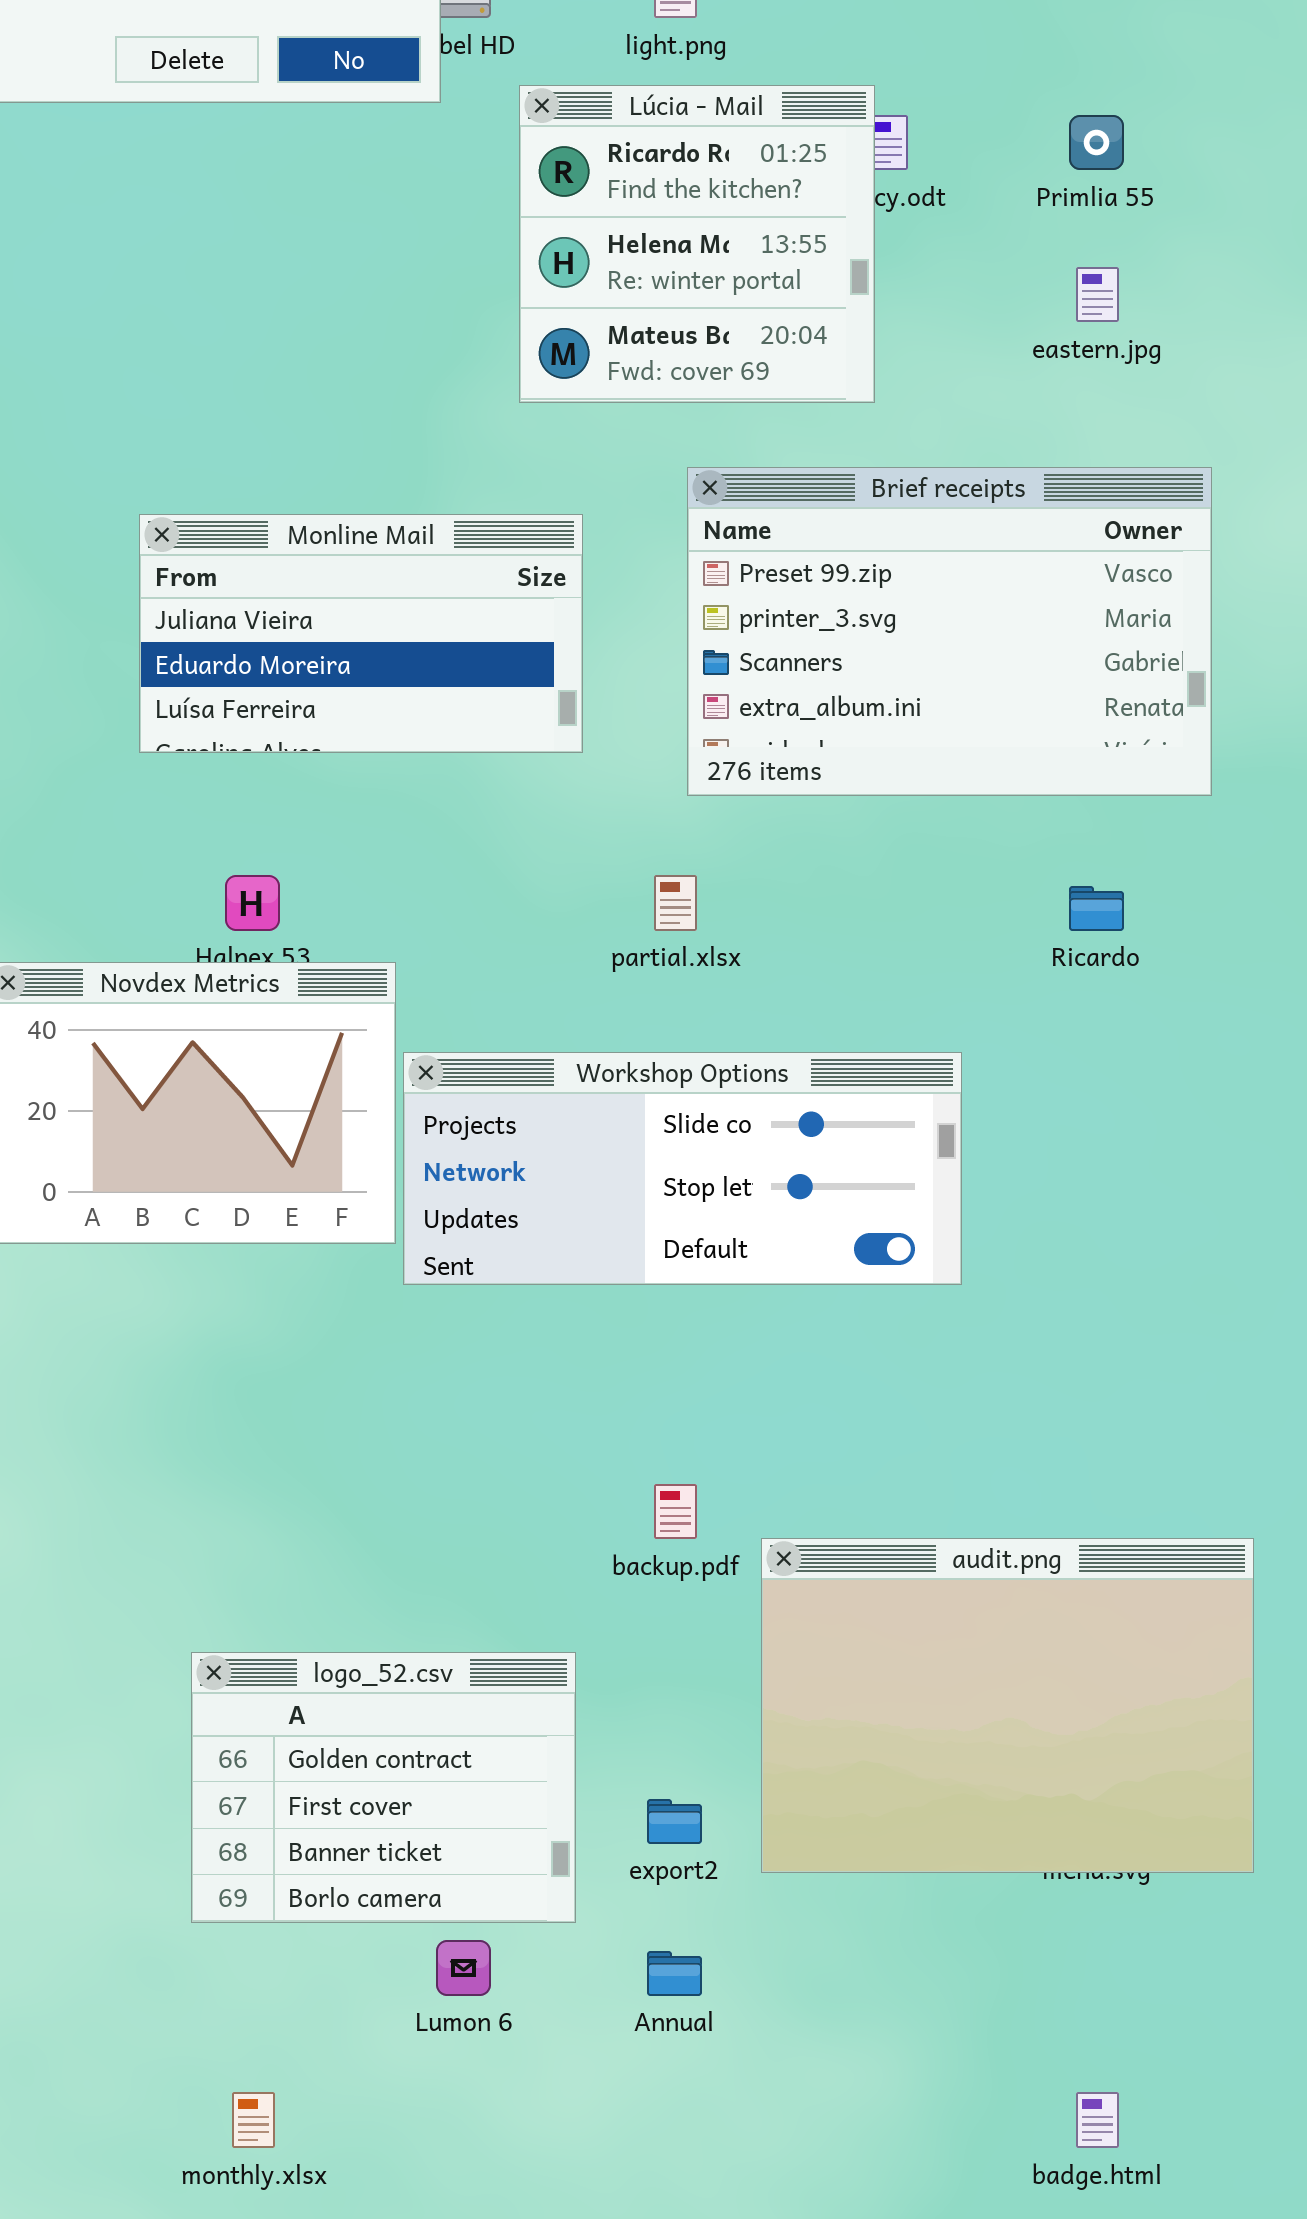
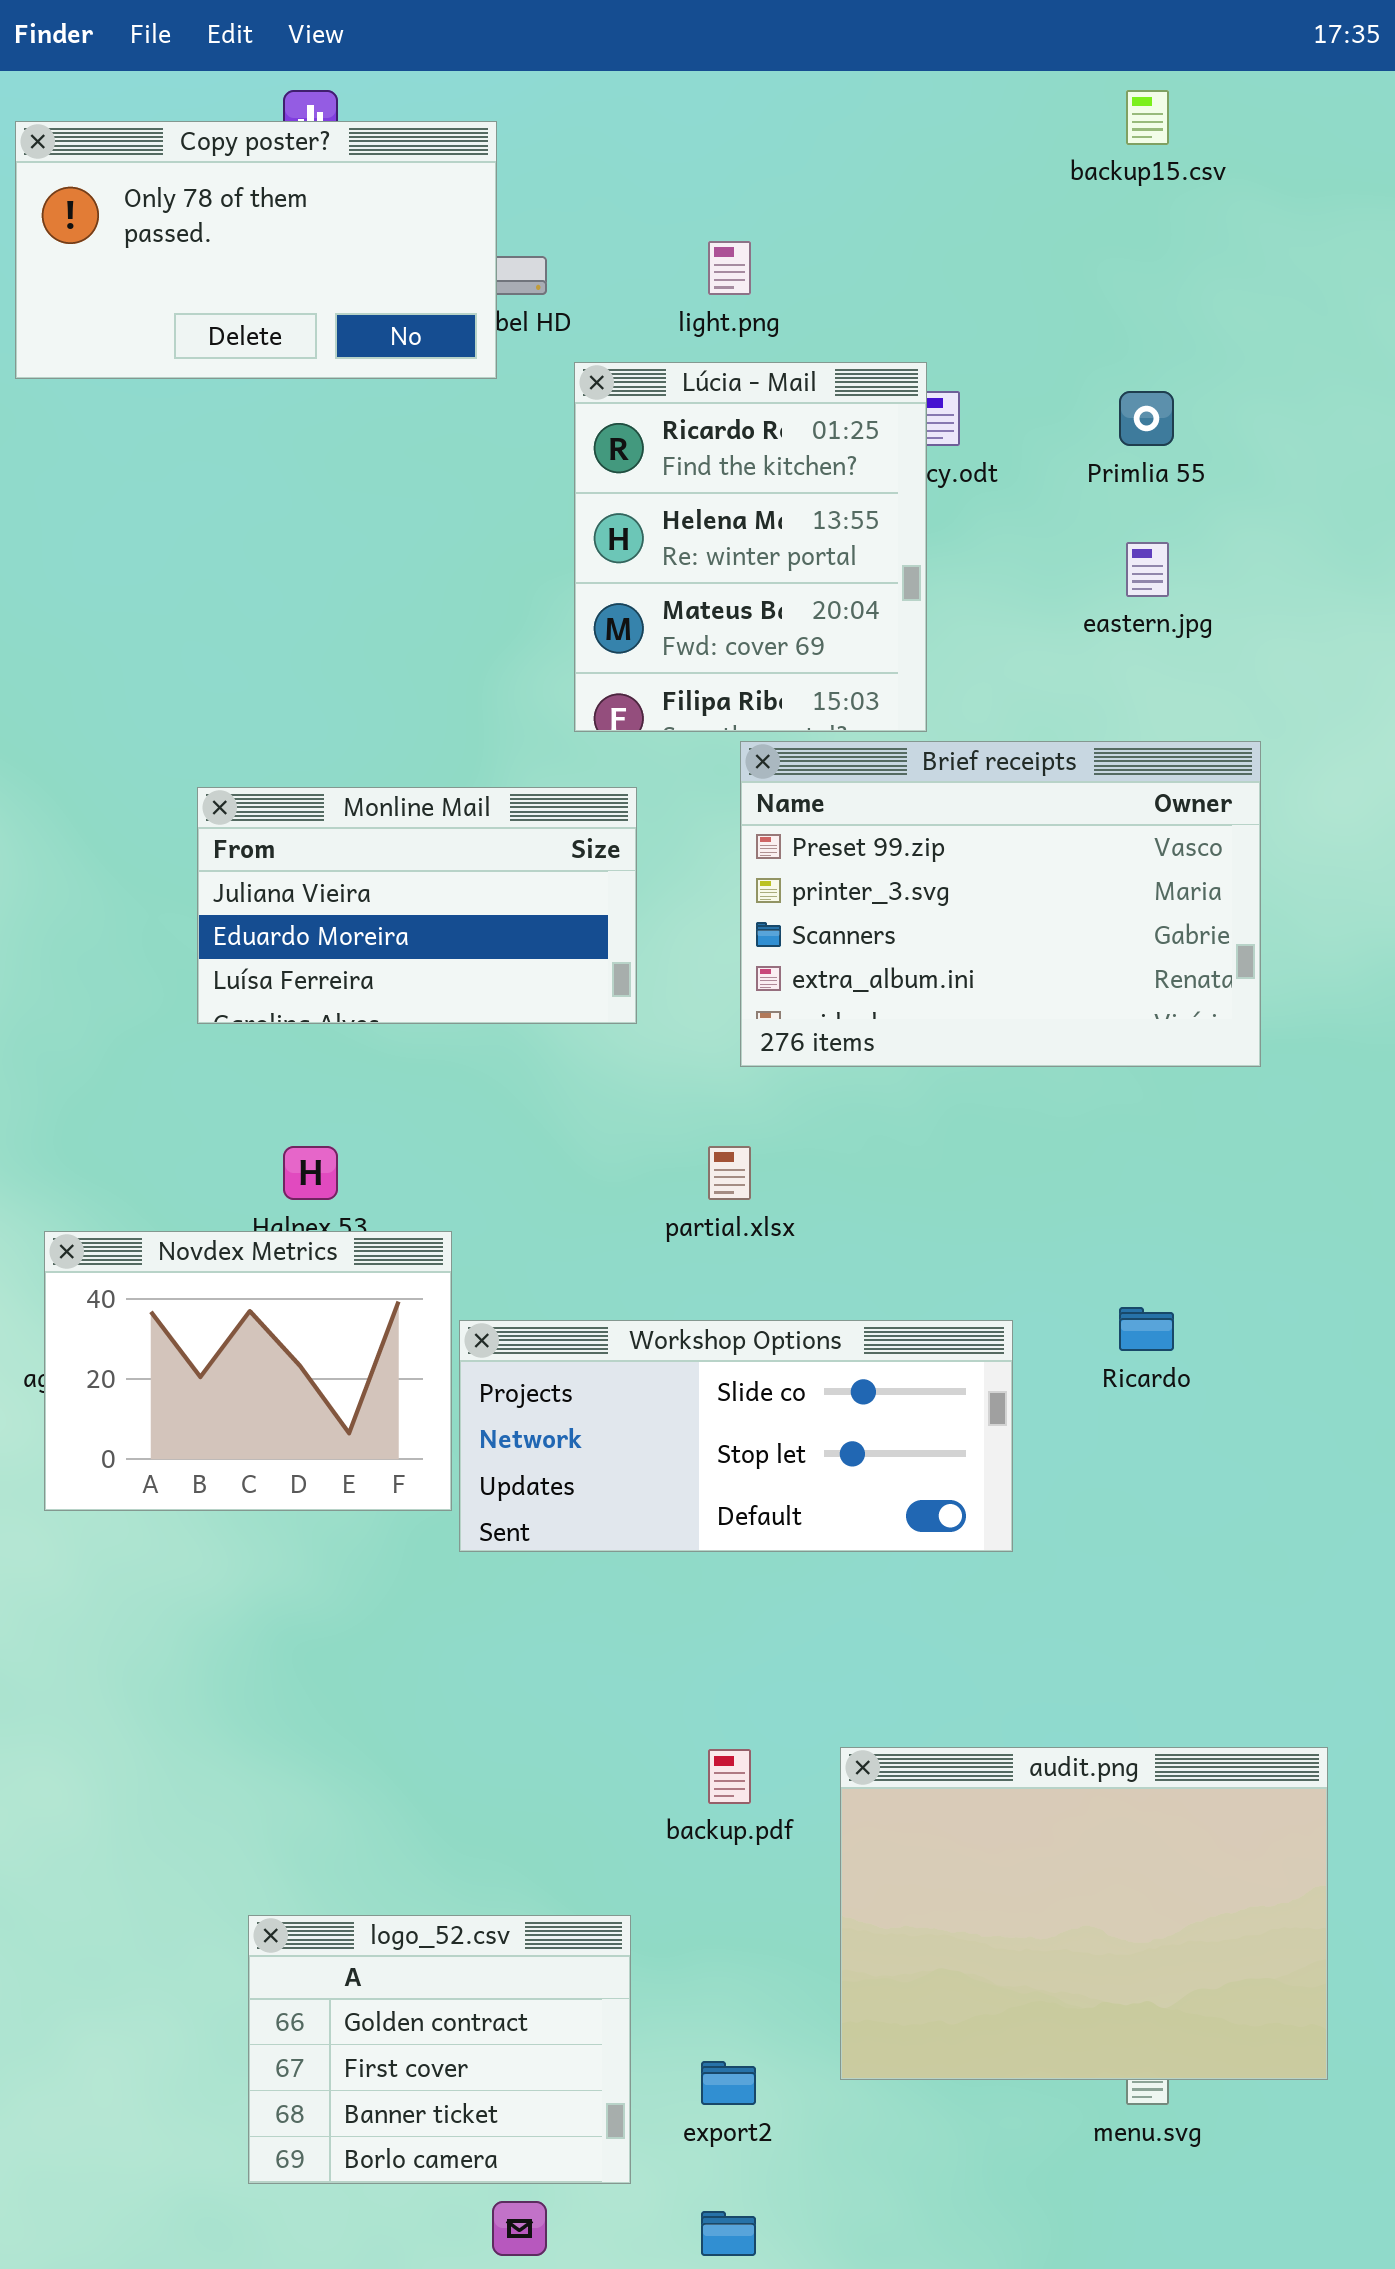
Lúcia - Mail: [519,85,875,403] -> [574,362,927,732], resized
Ricardo: [1069,886,1124,931] -> [1119,1307,1174,1351], moved
audit.png: [761,1538,1254,1873] -> [840,1747,1328,2080], moved

